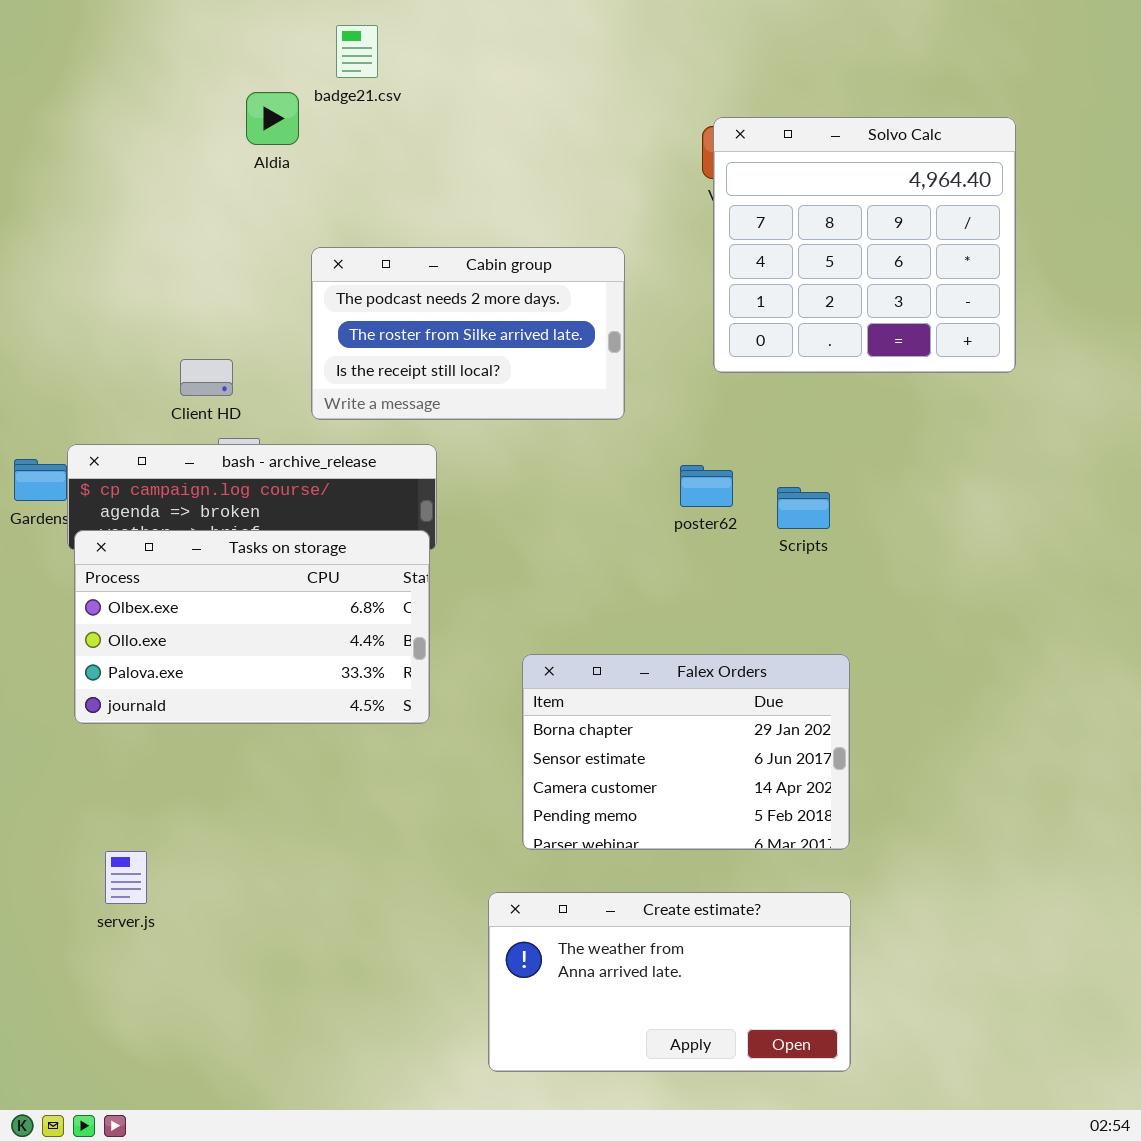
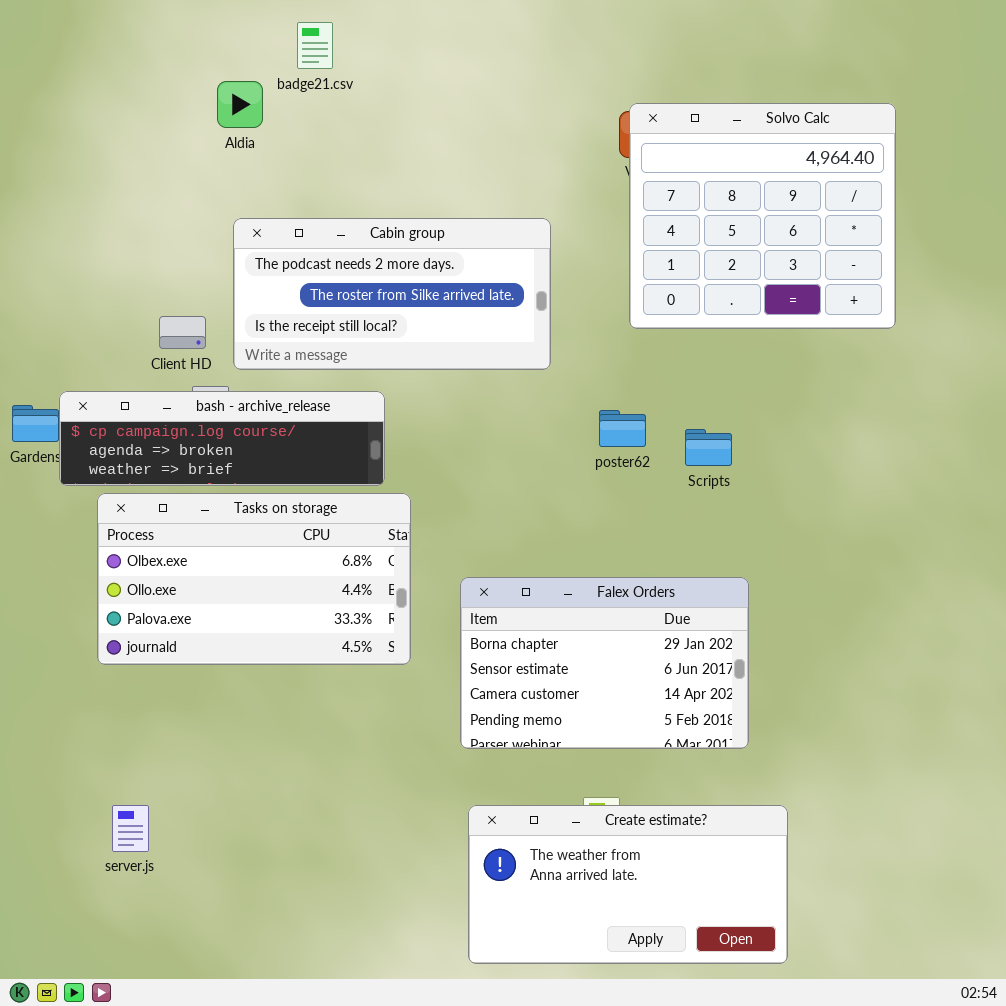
Cabin group: [311,247,625,420] -> [233,218,551,370], resized
Tasks on storage: [74,530,430,724] -> [97,493,411,665], moved
server.js: [105,851,147,904] -> [112,805,149,852], moved
Create estimate?: [488,892,851,1072] -> [468,805,788,964], moved

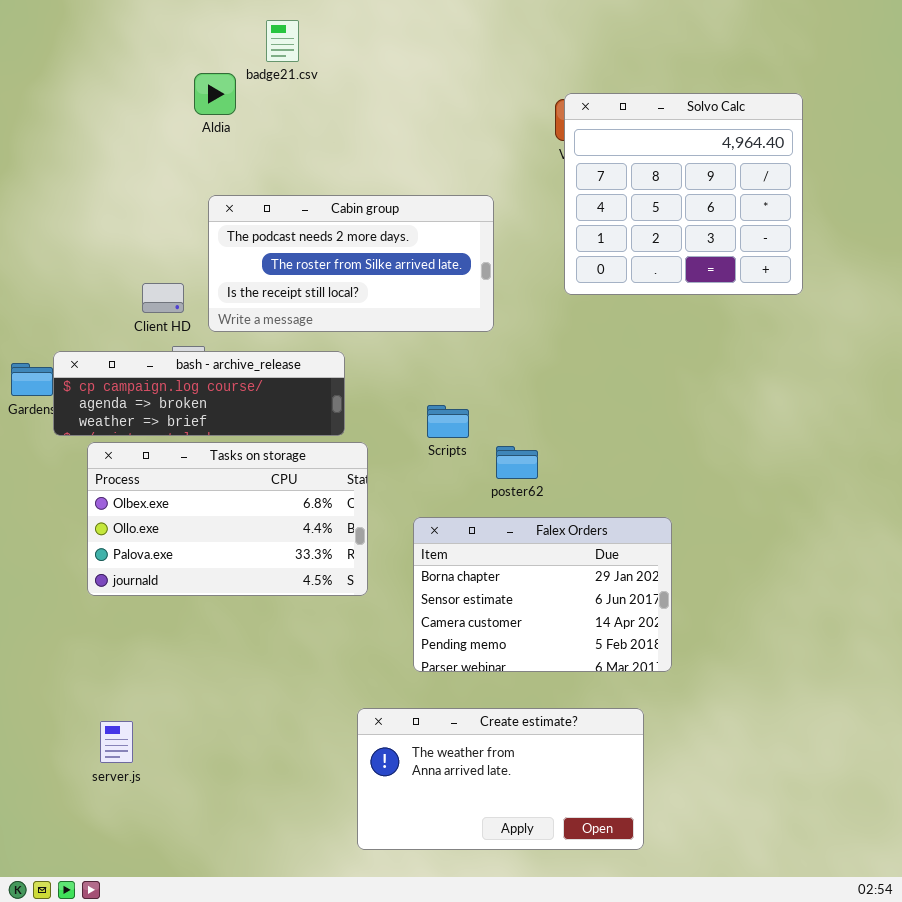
poster62: [599,410,646,447] -> [496,446,538,479], moved
Scripts: [685,429,732,466] -> [427,405,469,438], moved
Create estimate?: [468,805,788,964] -> [357,708,644,850], moved

